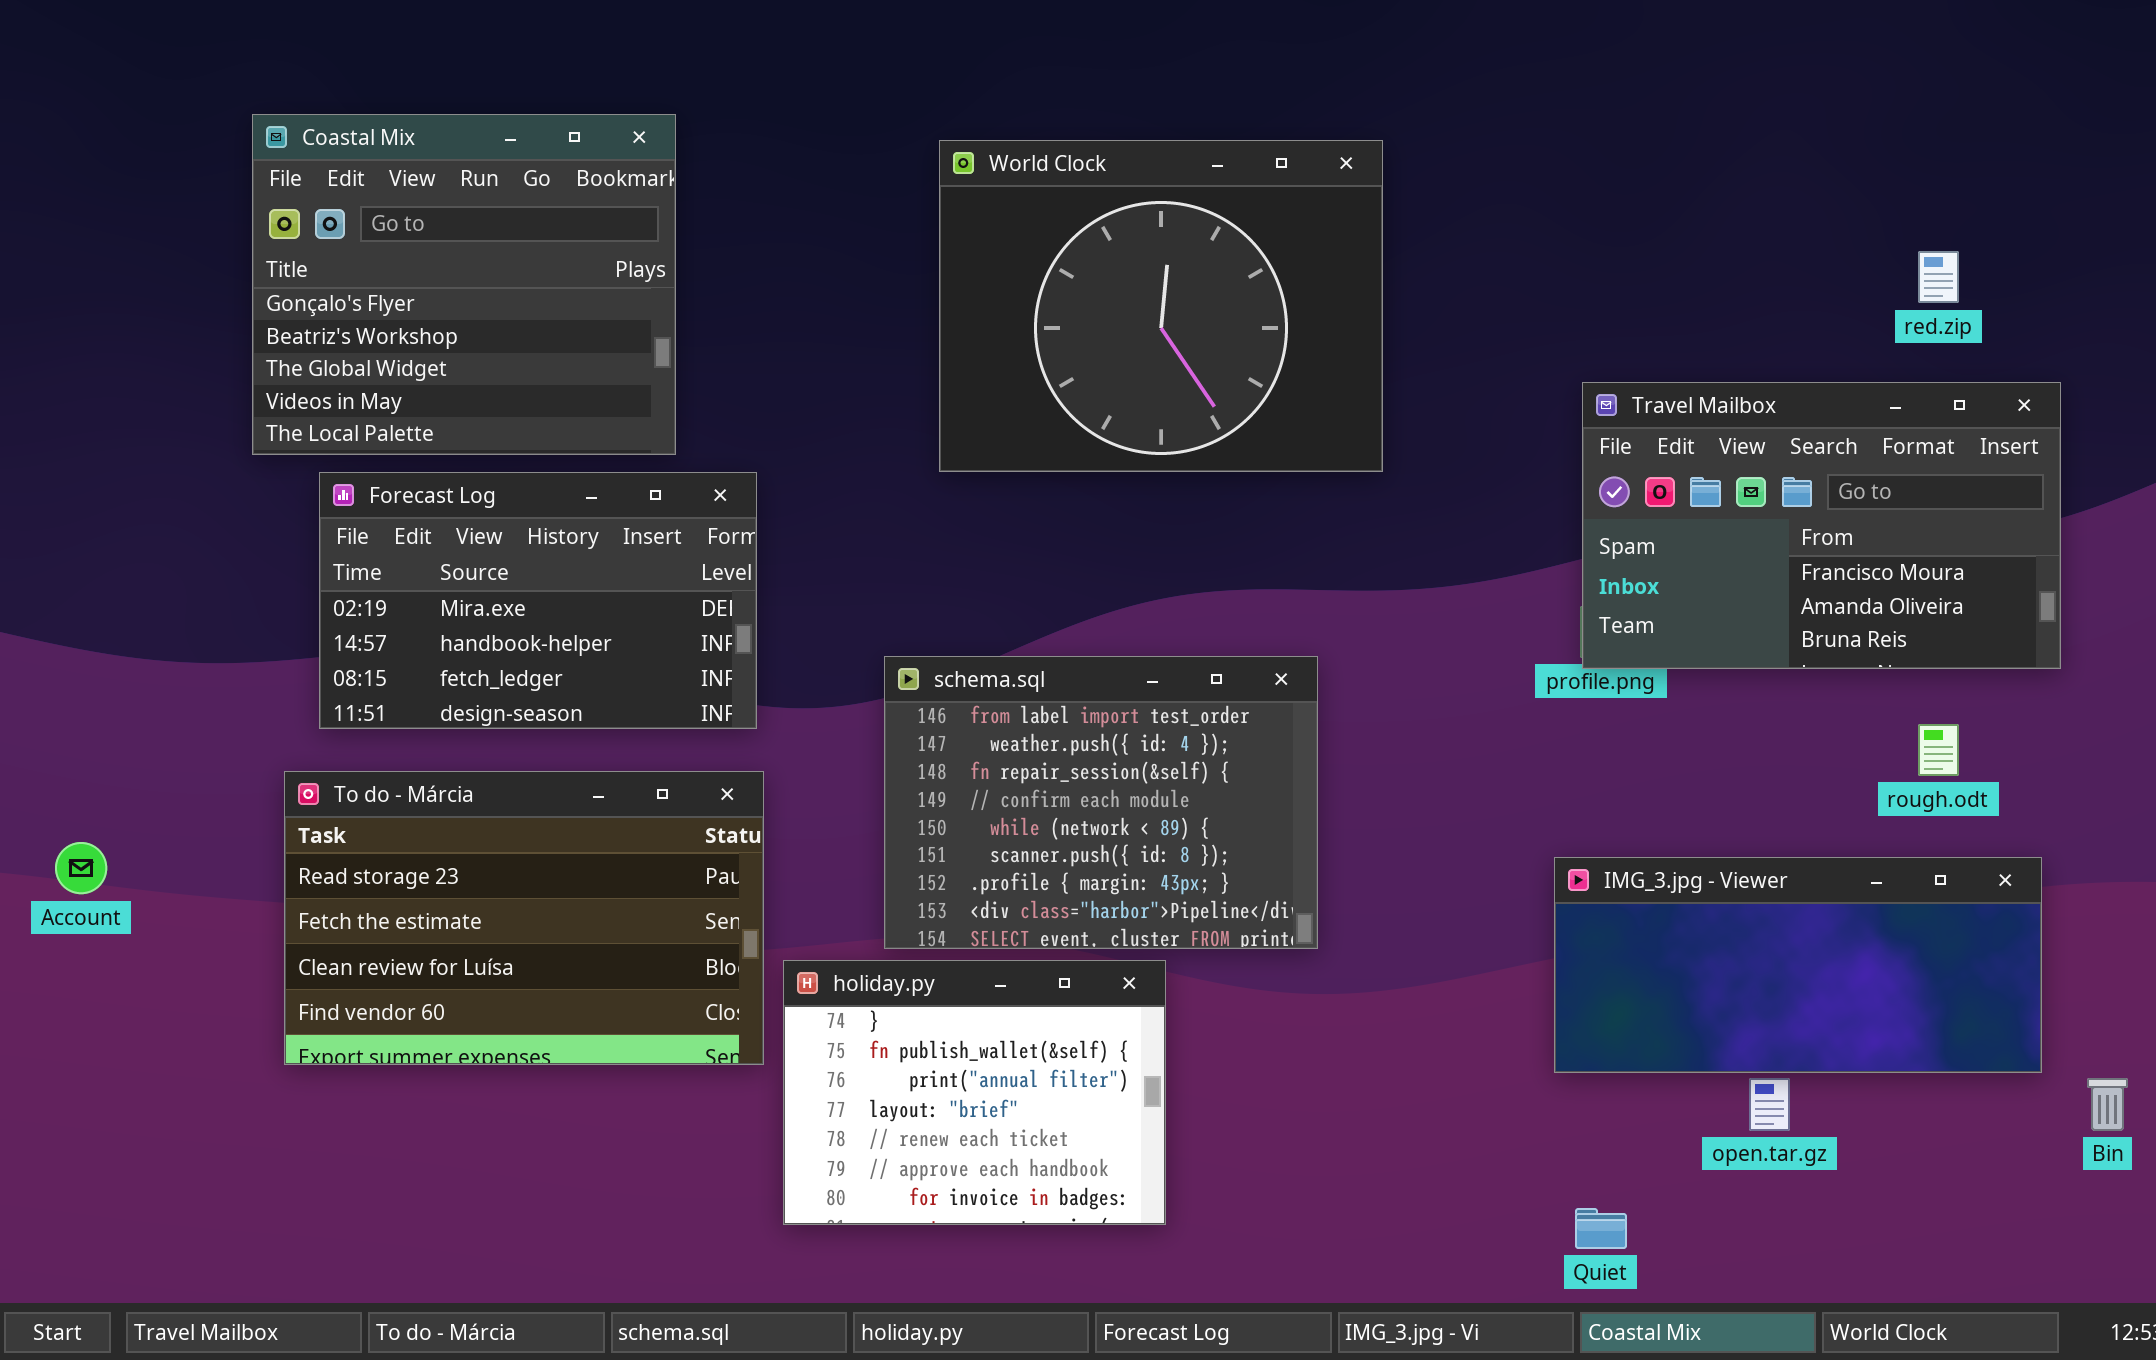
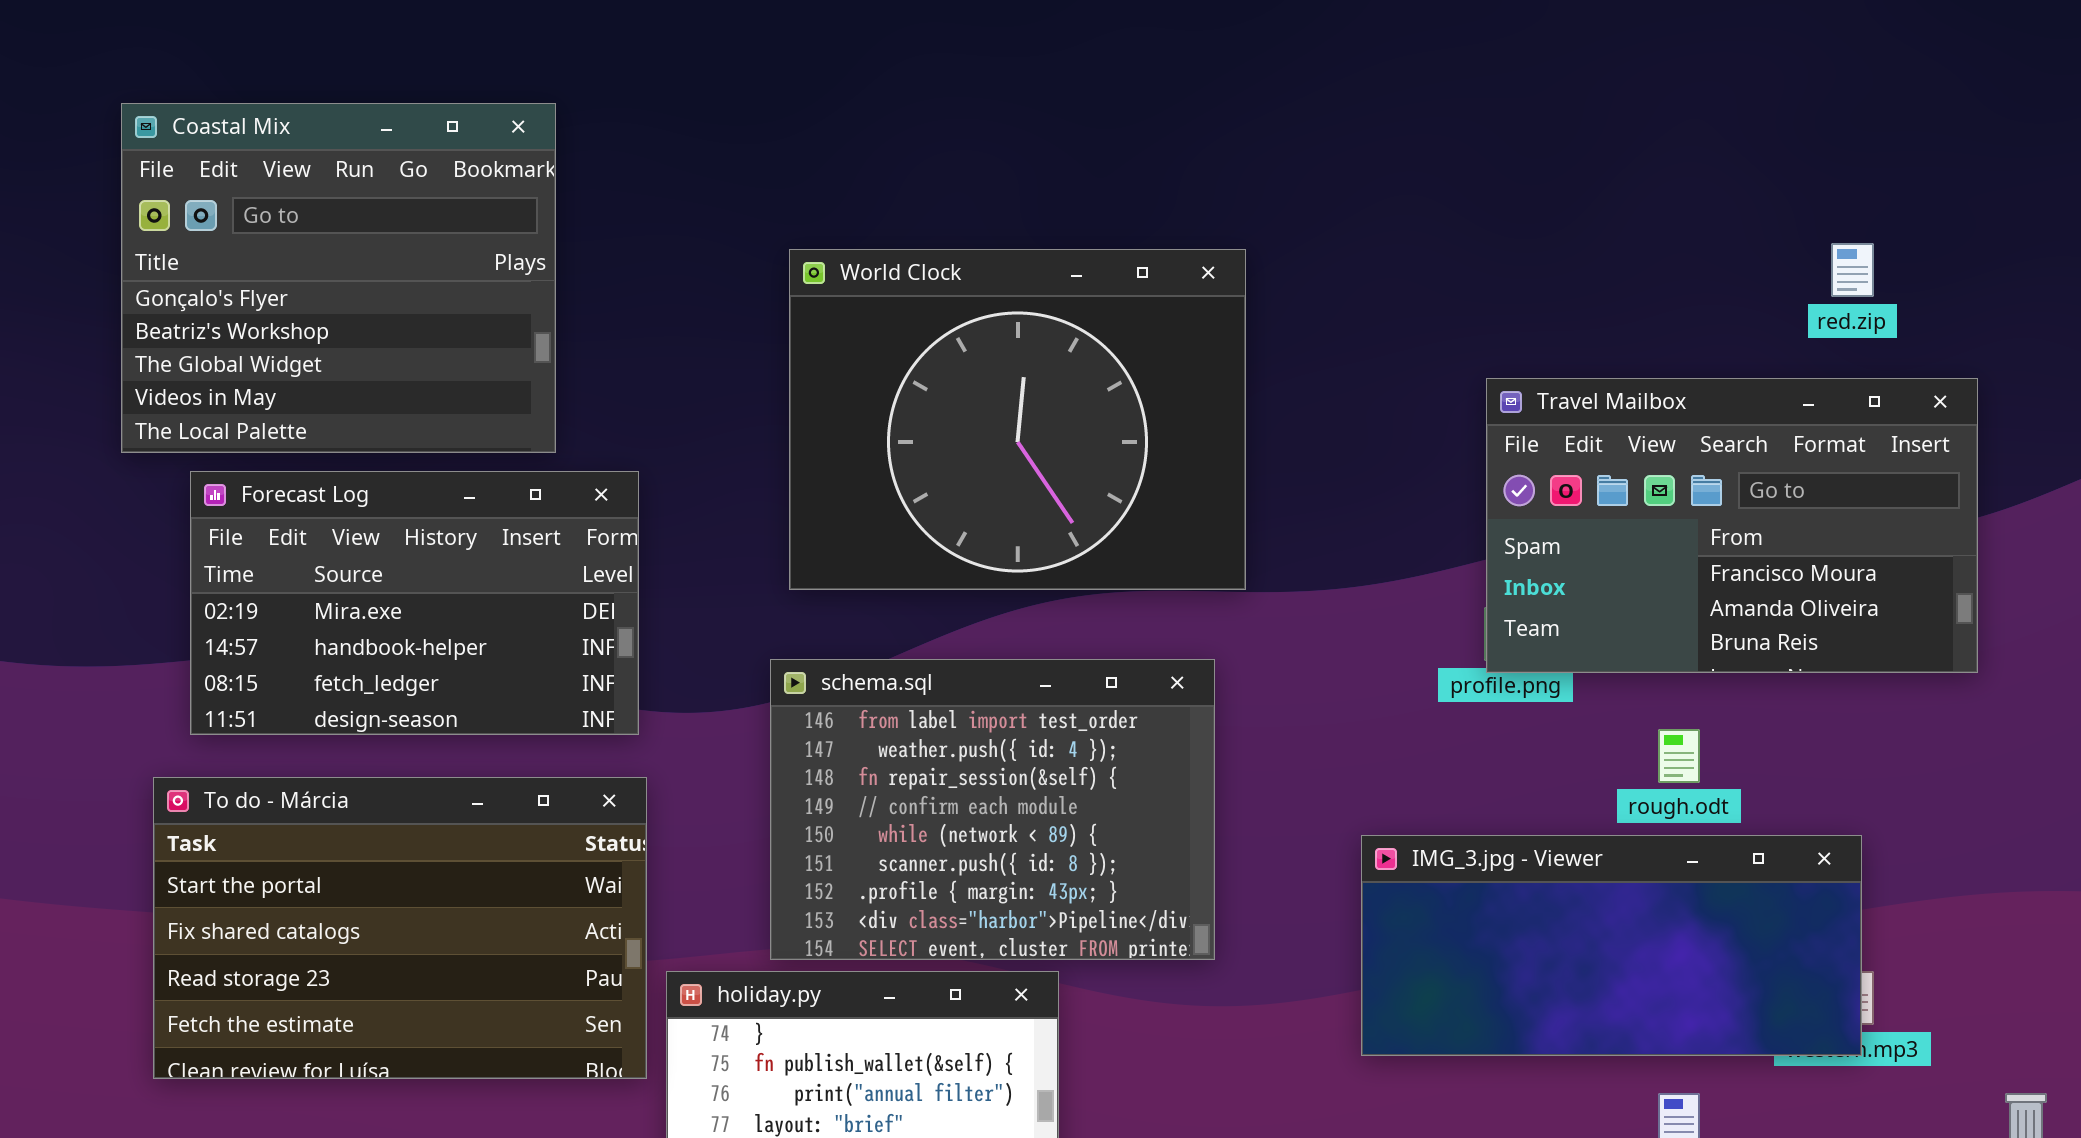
World Clock: [939,140,1383,472] -> [789,249,1246,590], moved
rough.odt: [1918,724,1959,776] -> [1658,729,1700,783], moved
To do - Márcia: [284,771,764,1065] -> [153,777,647,1079], scrolled up 2 rows
IMG_3.jpg - Viewer: [1554,857,2042,1073] -> [1361,835,1862,1056], moved

